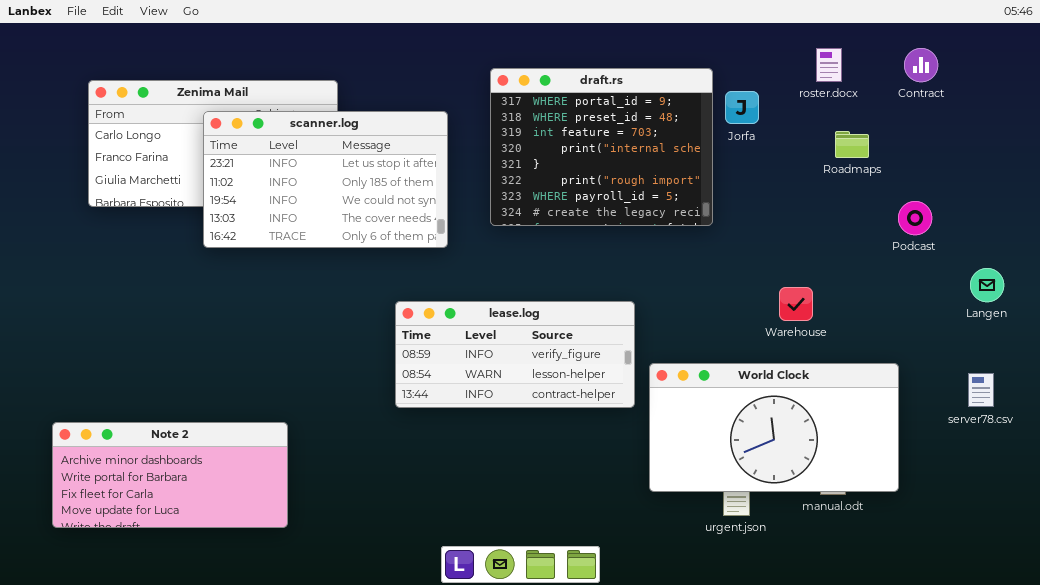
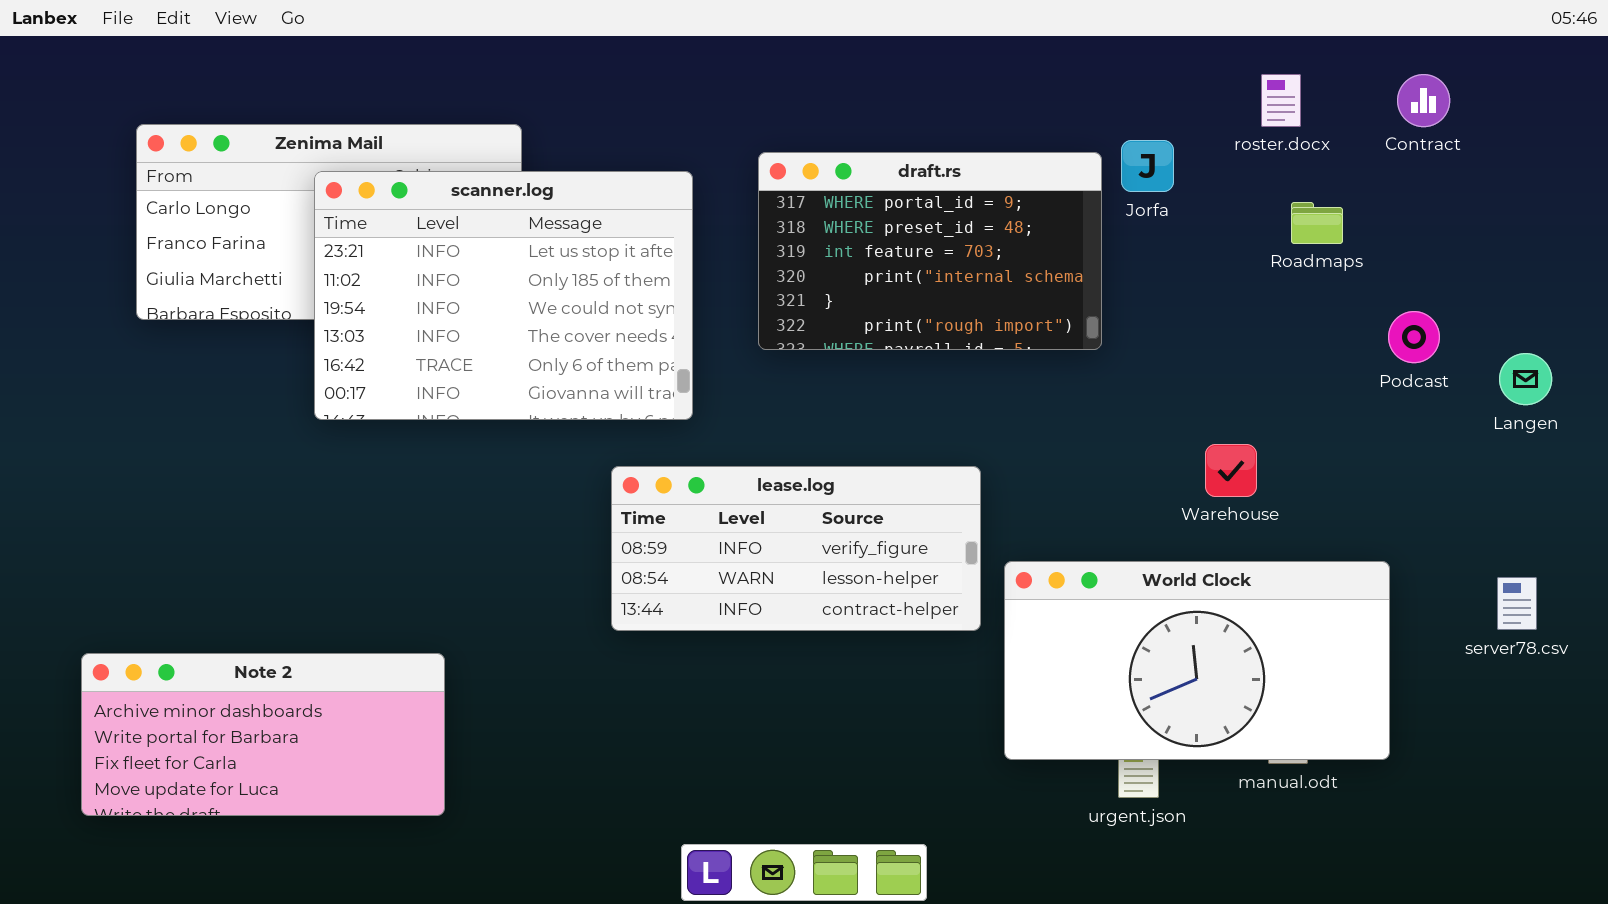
draft.rs: [490,68,713,226] -> [758,152,1102,350], resized
scanner.log: [203,111,448,248] -> [314,171,693,420], resized
Langen: [970,268,1004,302] -> [1499,353,1552,405], moved

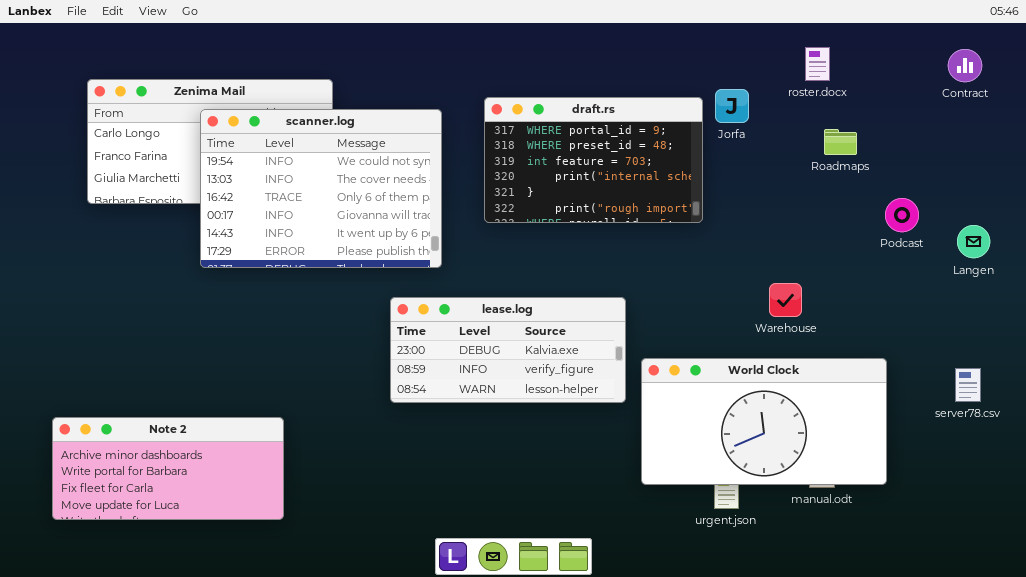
Contract: [1397,74,1450,127] -> [948,49,982,82], moved
scanner.log: [314,171,693,420] -> [200,109,442,268], scrolled down 2 rows
lease.log: [611,466,981,631] -> [390,297,626,403], scrolled up 1 row

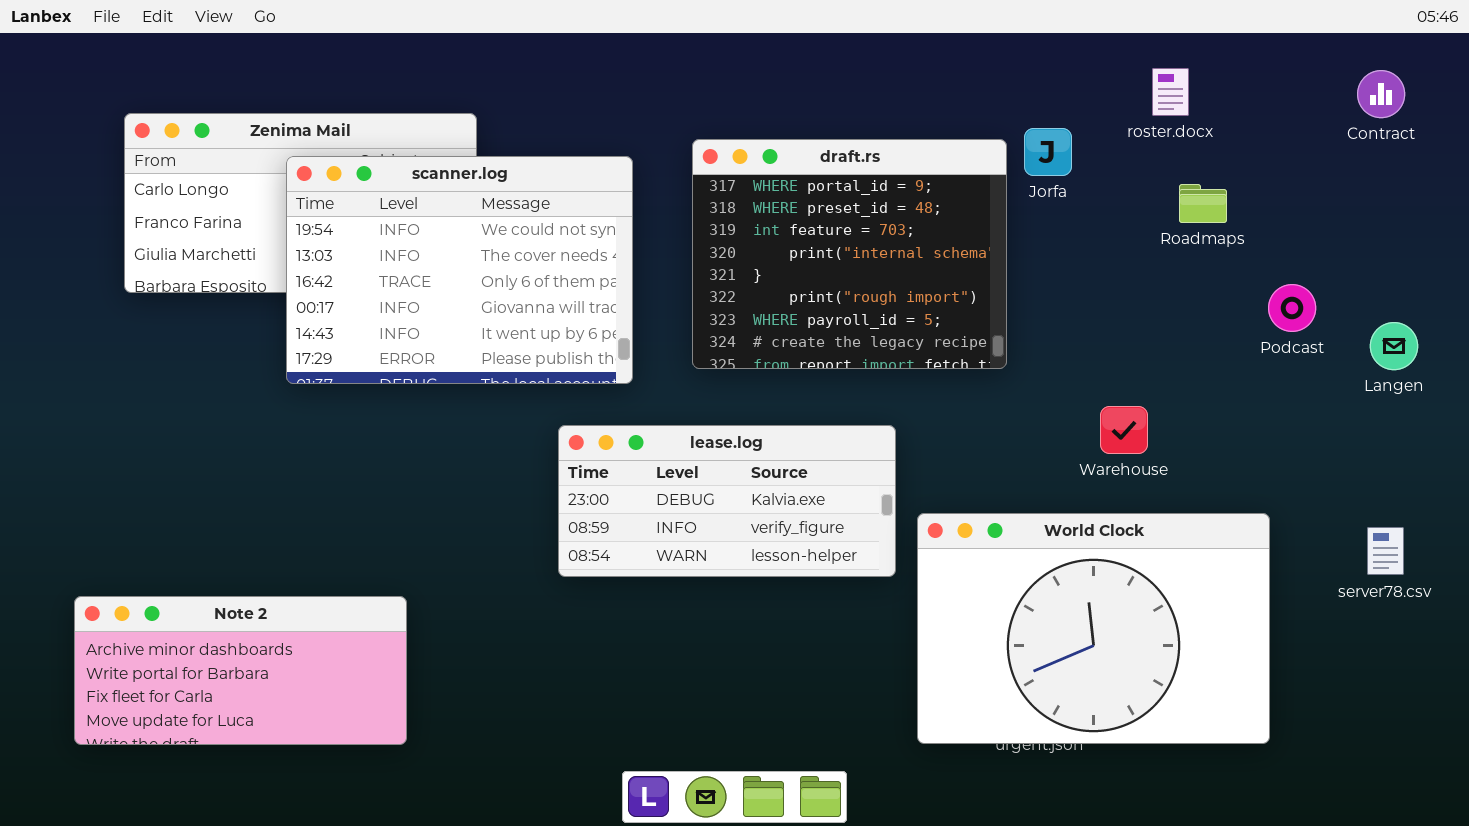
draft.rs: [484,97,703,223] -> [692,139,1007,369], resized
World Clock: [641,358,887,485] -> [917,513,1270,744], resized

